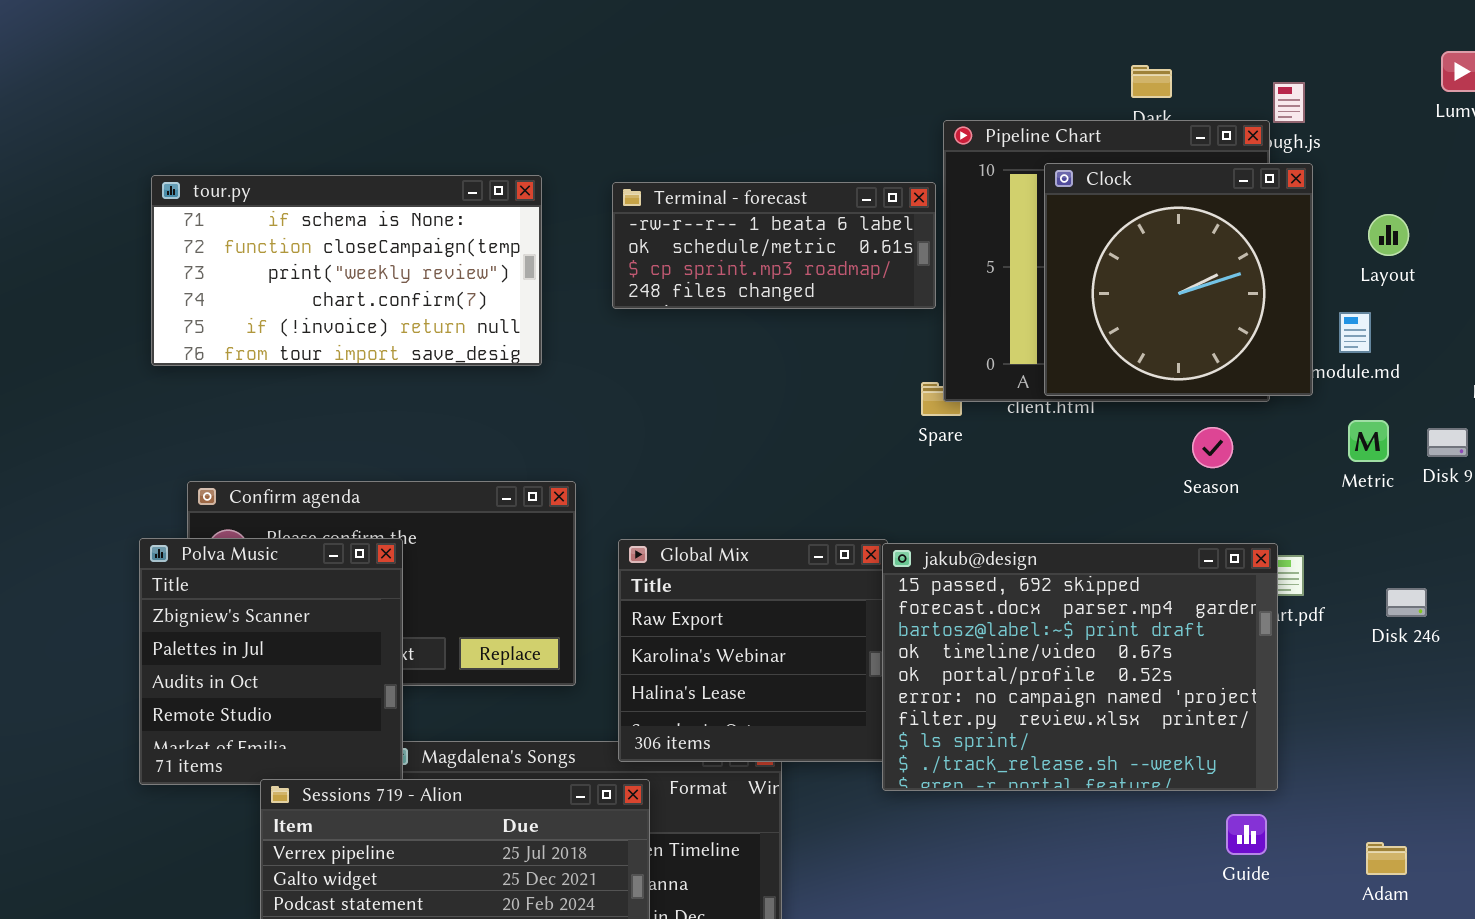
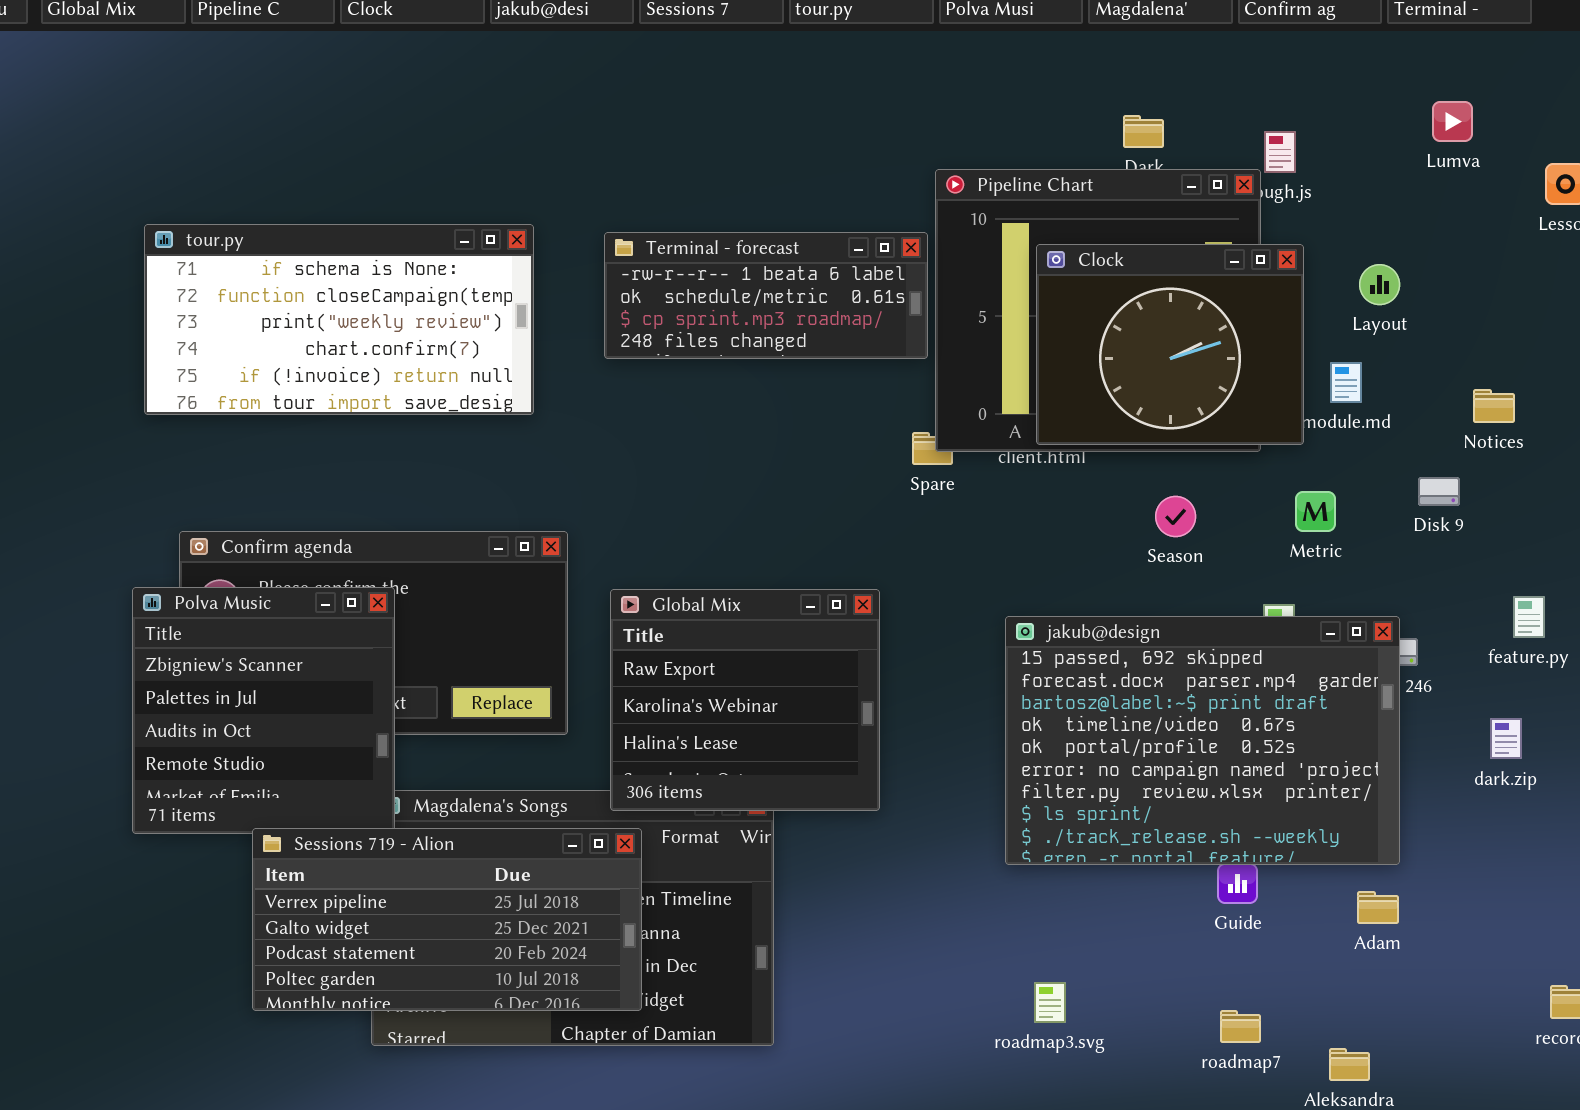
Clock: [1044,163,1313,396] -> [1036,244,1304,445], resized
Metric: [1348,420,1389,462] -> [1295,491,1336,532], moved
Season: [1192,427,1233,468] -> [1155,496,1196,537], moved
jakub@design: [882,543,1278,791] -> [1005,616,1400,865], moved

